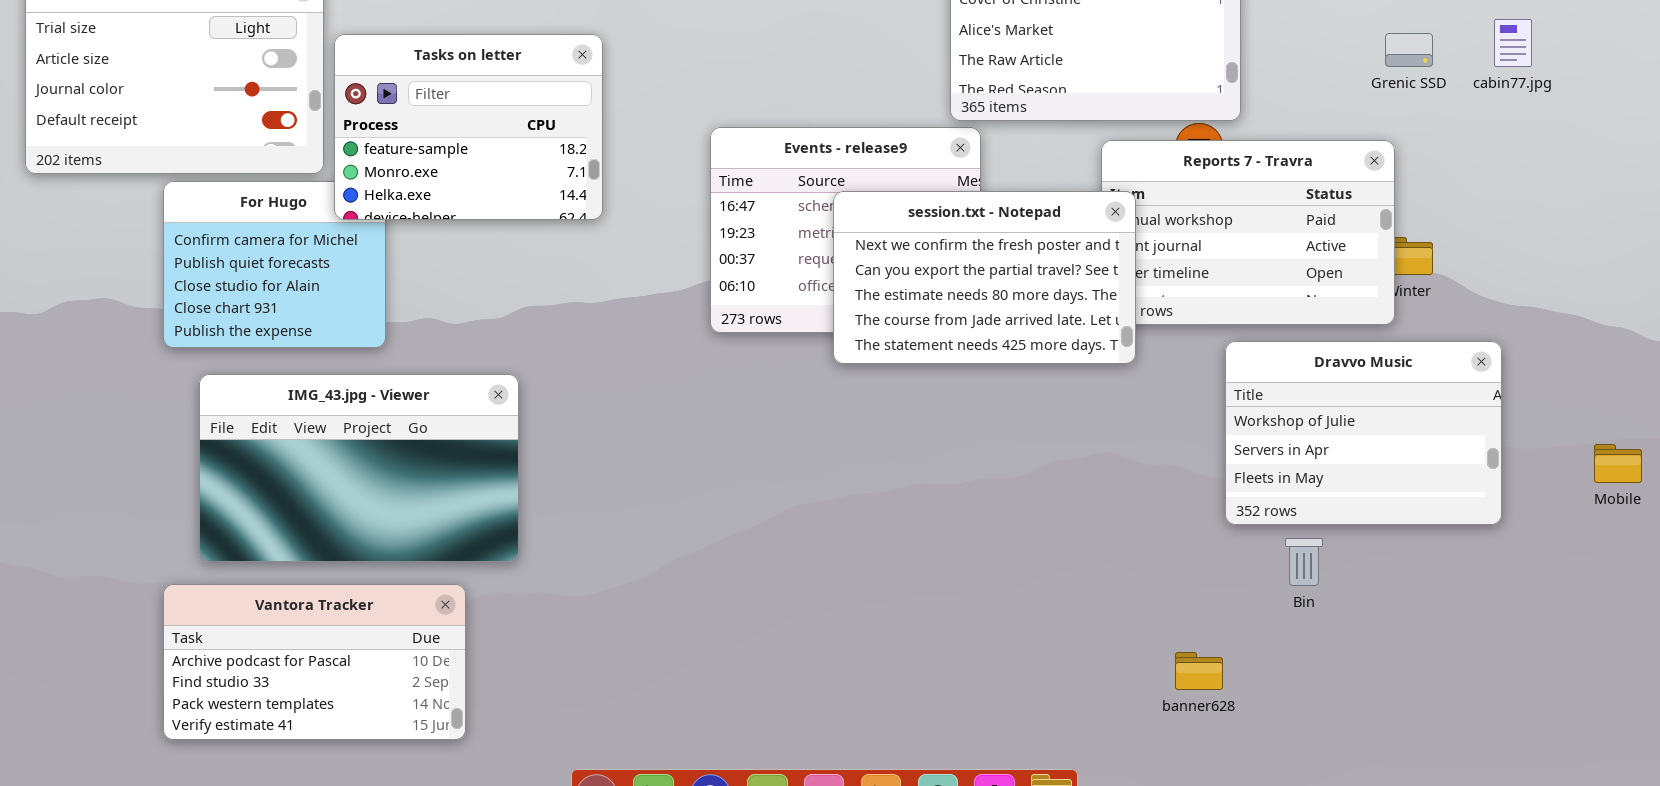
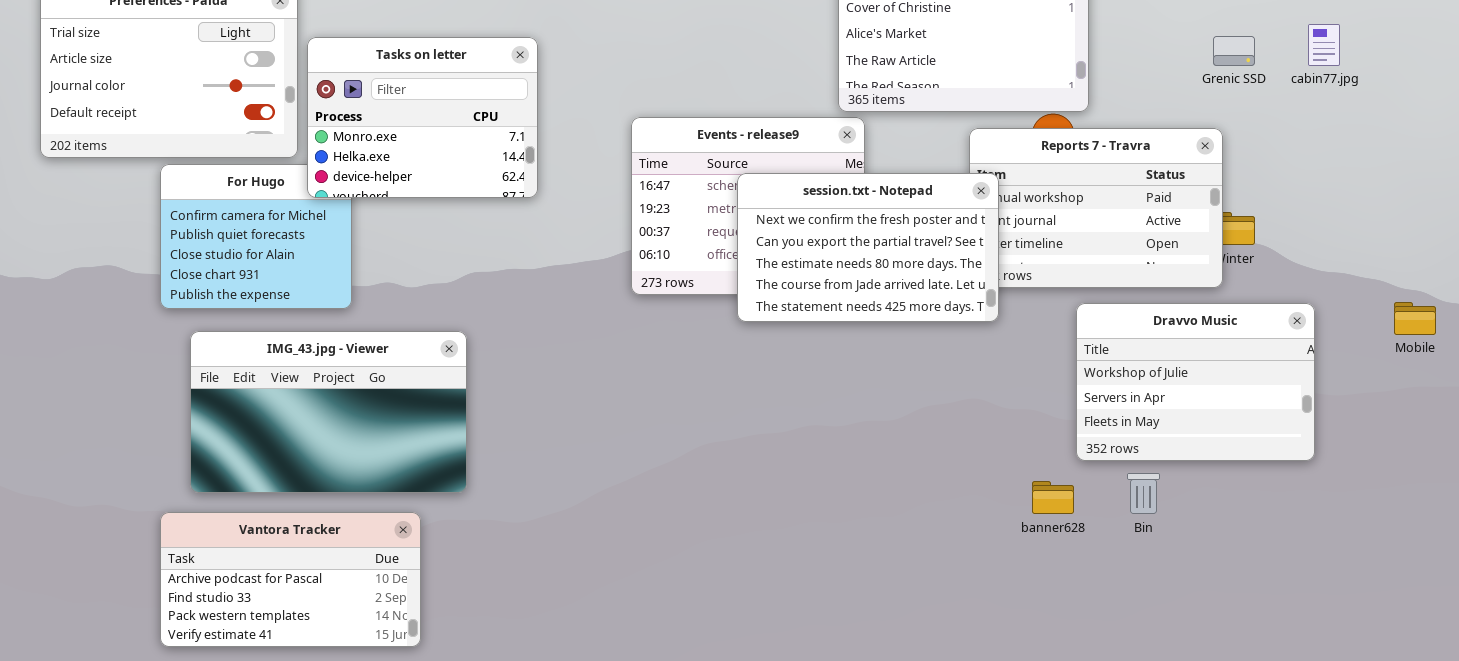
Tasks on letter: [334,34,603,220] -> [307,37,538,198], scrolled down 1 row
Mobile: [1594,444,1642,483] -> [1394,302,1436,335], moved
banner628: [1175,652,1223,690] -> [1032,481,1074,514], moved

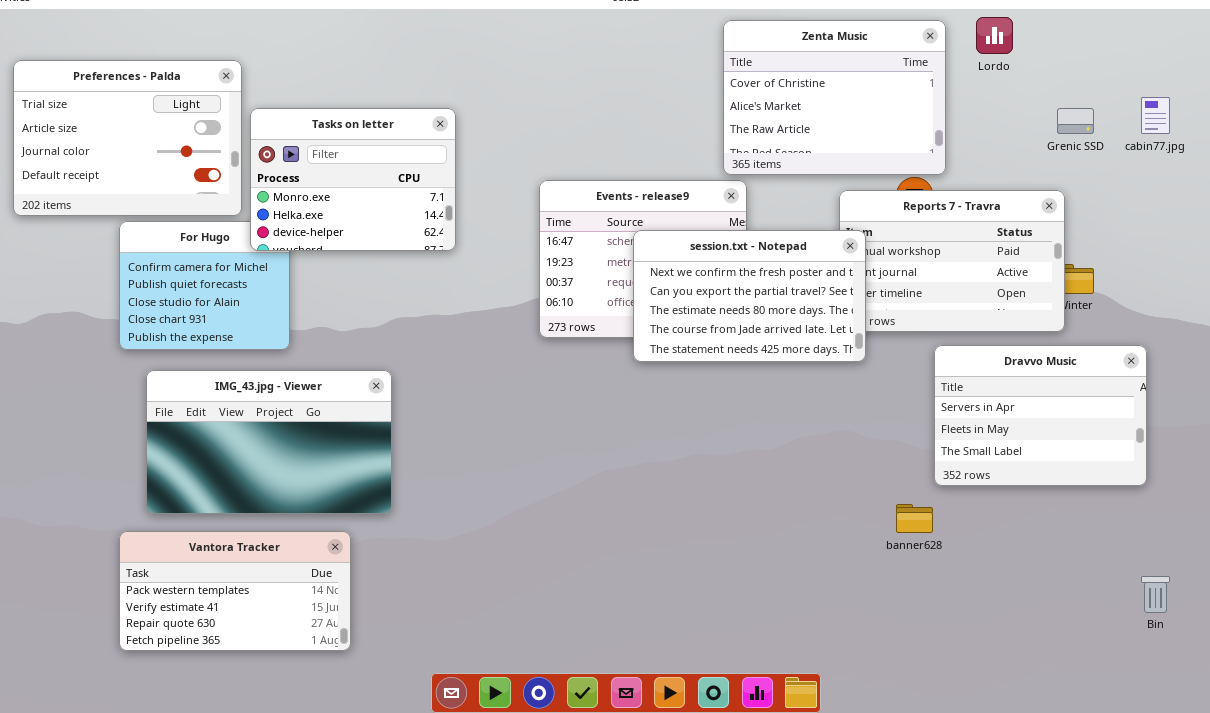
Dravvo Music: [1076,303,1315,461] -> [934,345,1147,486], scrolled down 1 row
Bin: [1127,473,1160,514] -> [1141,576,1170,613], moved
Vantora Tracker: [160,512,421,647] -> [119,531,351,651], scrolled down 2 rows

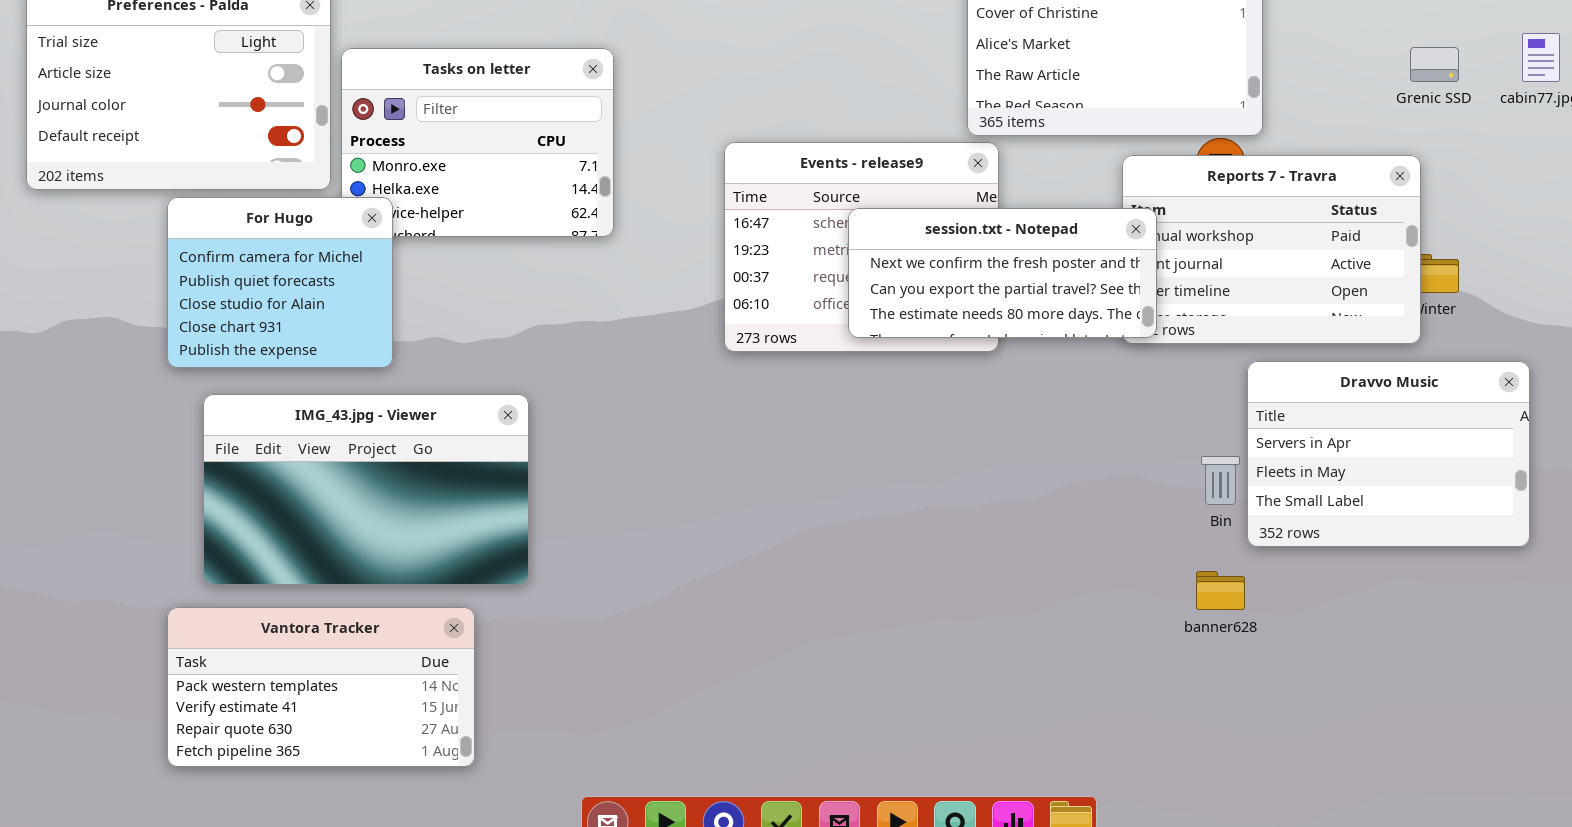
For Hugo: [119,221,290,350] -> [167,197,393,368], raised
session.txt - Notepad: [633,230,866,362] -> [848,208,1157,338], resized
Bin: [1141,576,1170,613] -> [1201,456,1240,505], moved

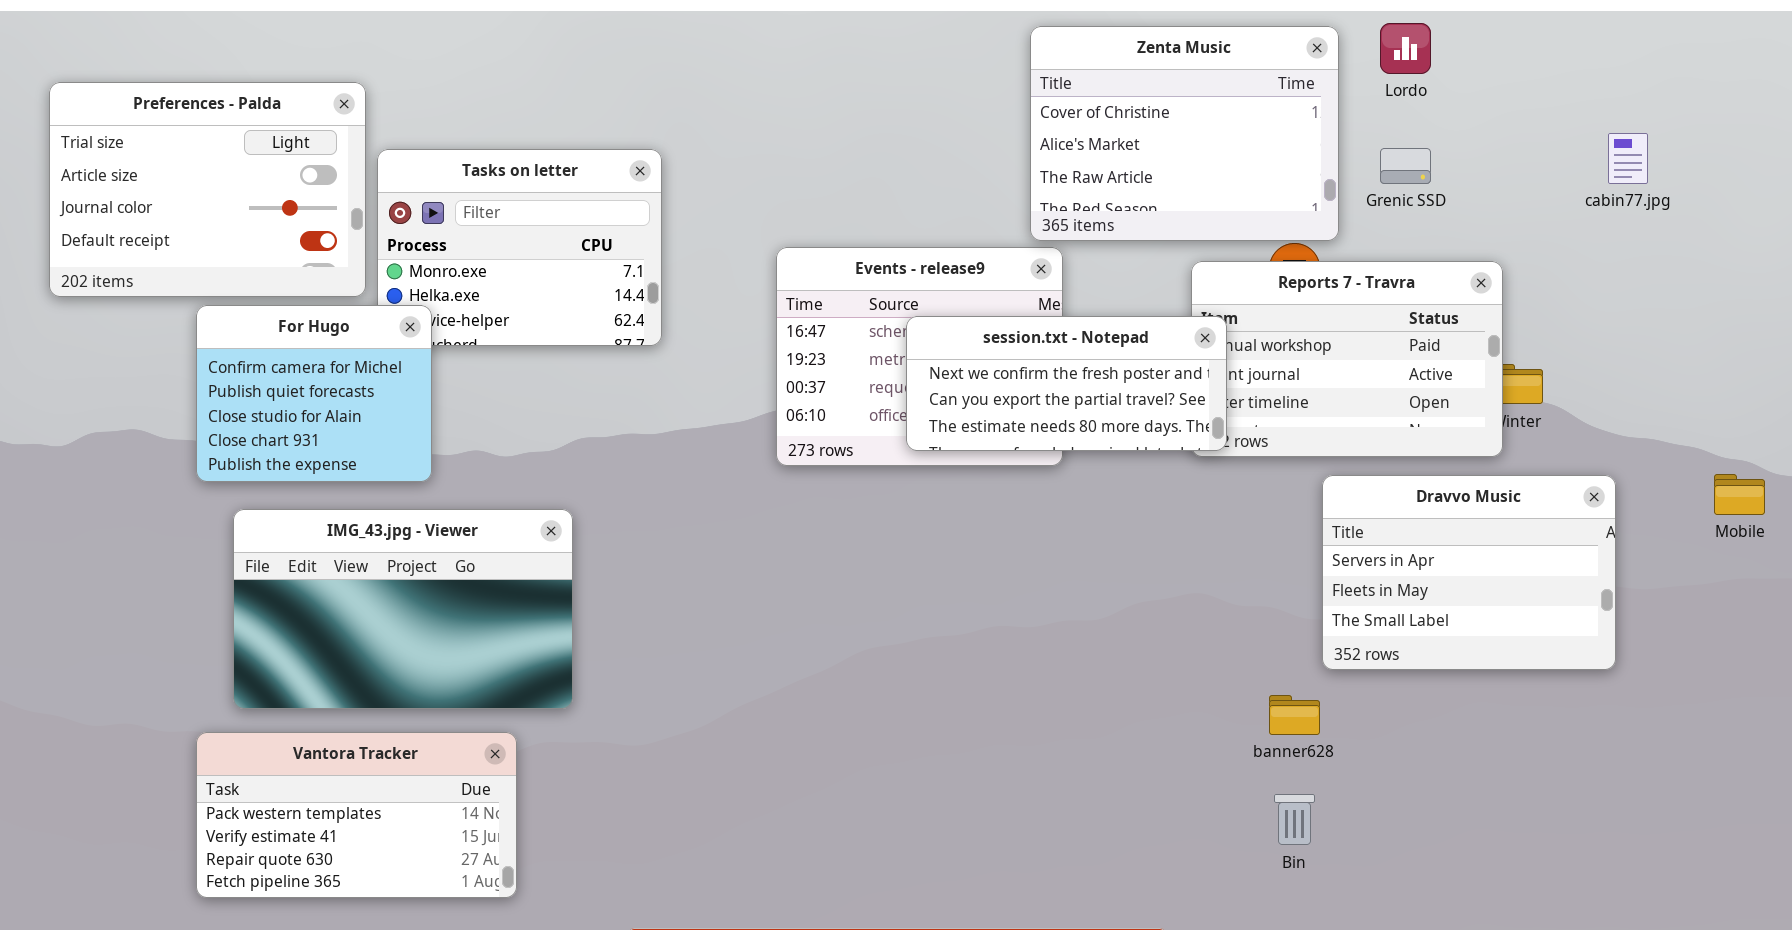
Grenic SSD: [1410,47,1459,82] -> [1380,148,1431,184], moved
Bin: [1201,456,1240,505] -> [1274,794,1315,845], moved

